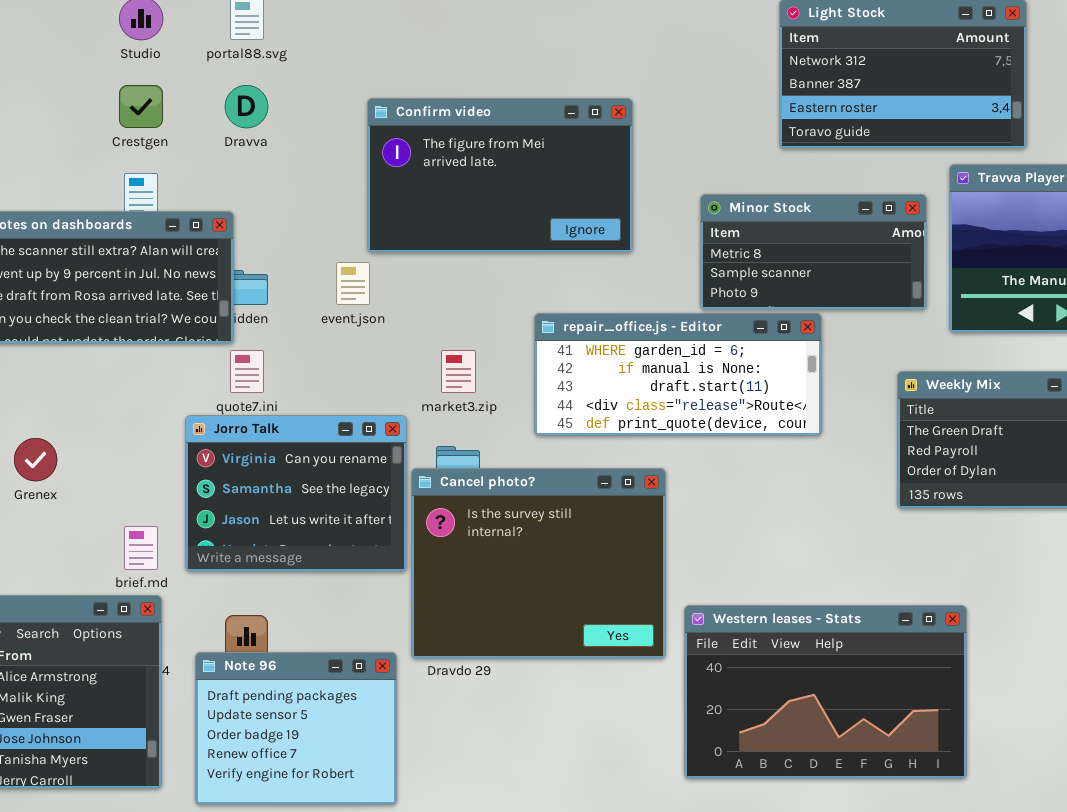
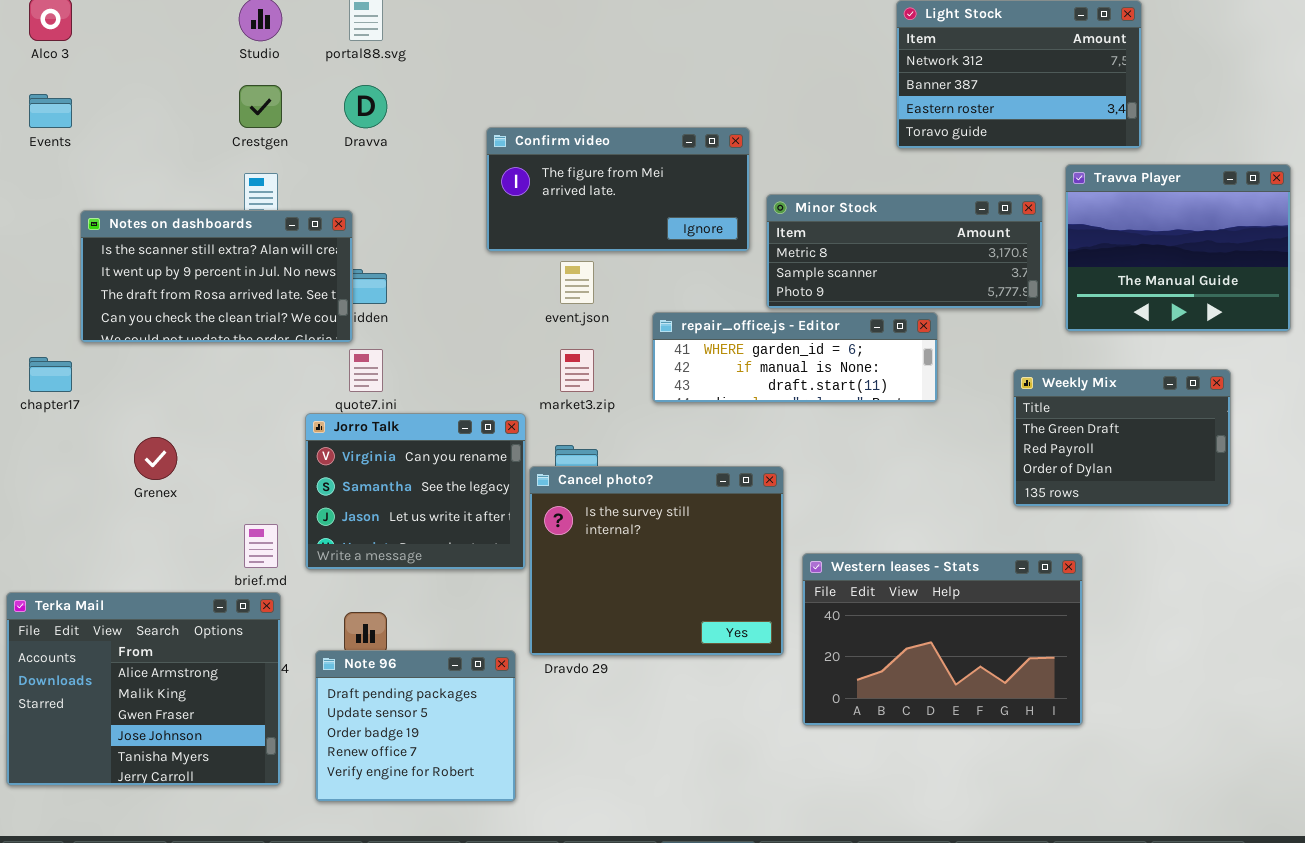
Confirm video: [367,98,633,253] -> [486,127,750,252], resized
Minor Stock: [700,194,927,310] -> [766,194,1043,309], resized
event.json: [336,262,370,305] -> [560,261,594,304], moved
repair_office.js - Editor: [534,313,822,436] -> [652,312,938,403], resized
Western leases - Stats: [684,605,967,779] -> [802,553,1083,726], moved

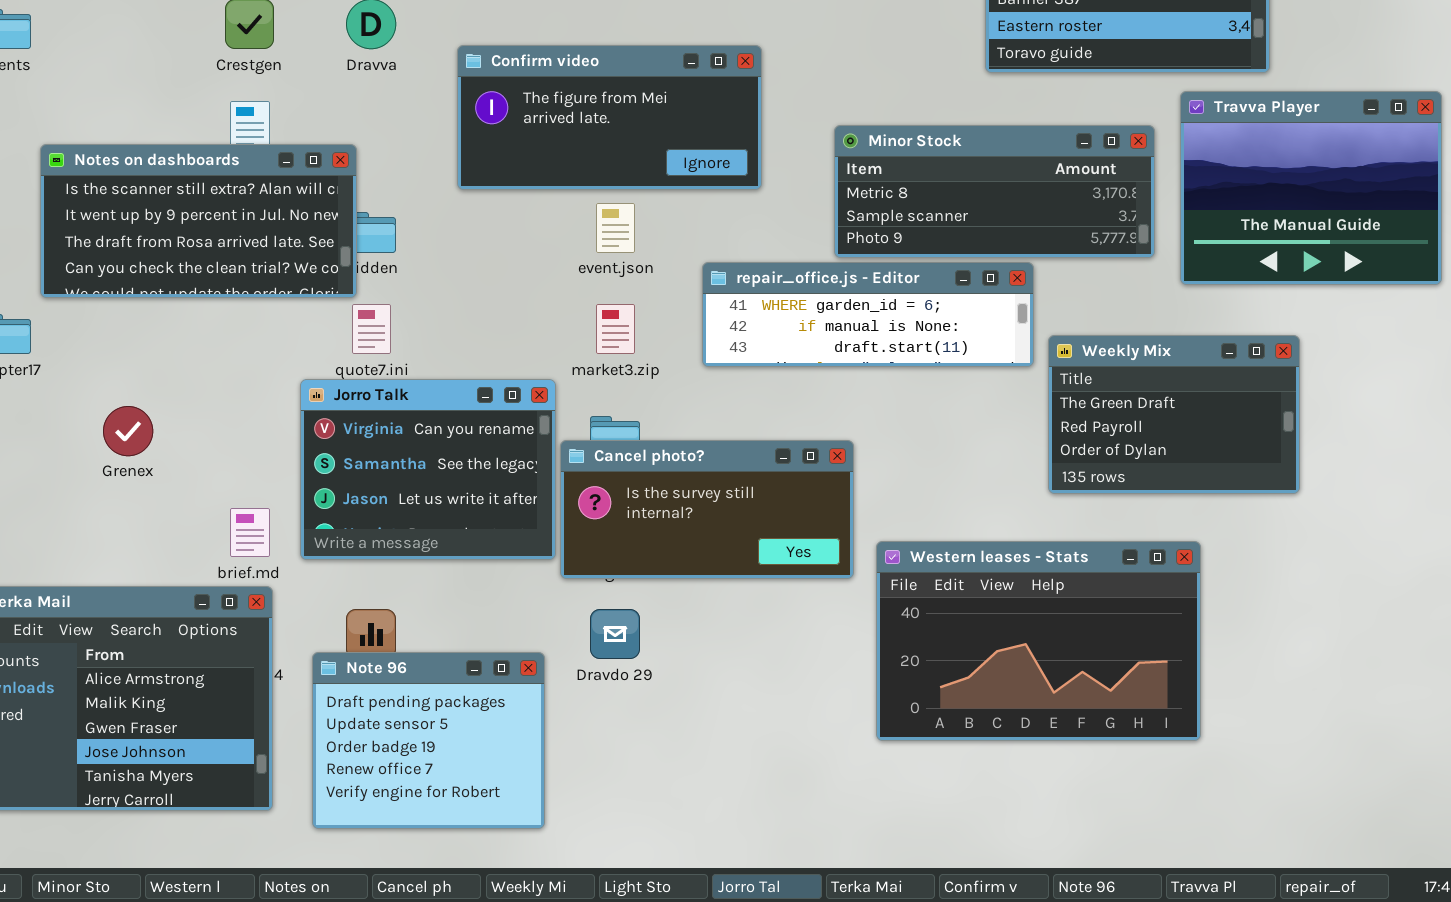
Confirm video: [486,127,750,252] -> [457,45,762,190], moved
Weekly Mix: [1013,369,1231,507] -> [1048,335,1300,494], moved
Cancel photo?: [529,466,784,656] -> [560,440,854,579], resized

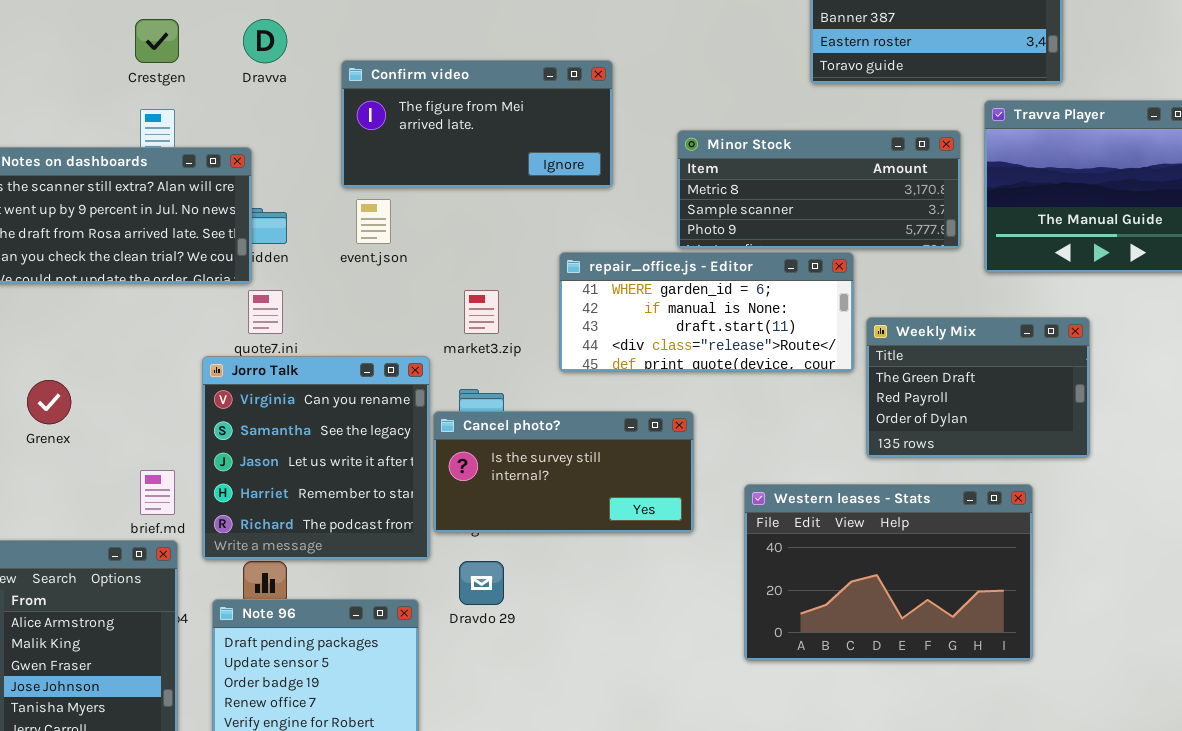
event.json: [596,203,635,253] -> [356,199,391,244], moved
repair_office.js - Editor: [702,262,1034,367] -> [559,252,854,372], resized
Jorro Talk: [300,379,556,560] -> [202,356,430,560], resized
Western leases - Stats: [876,541,1201,741] -> [744,484,1033,661], moved

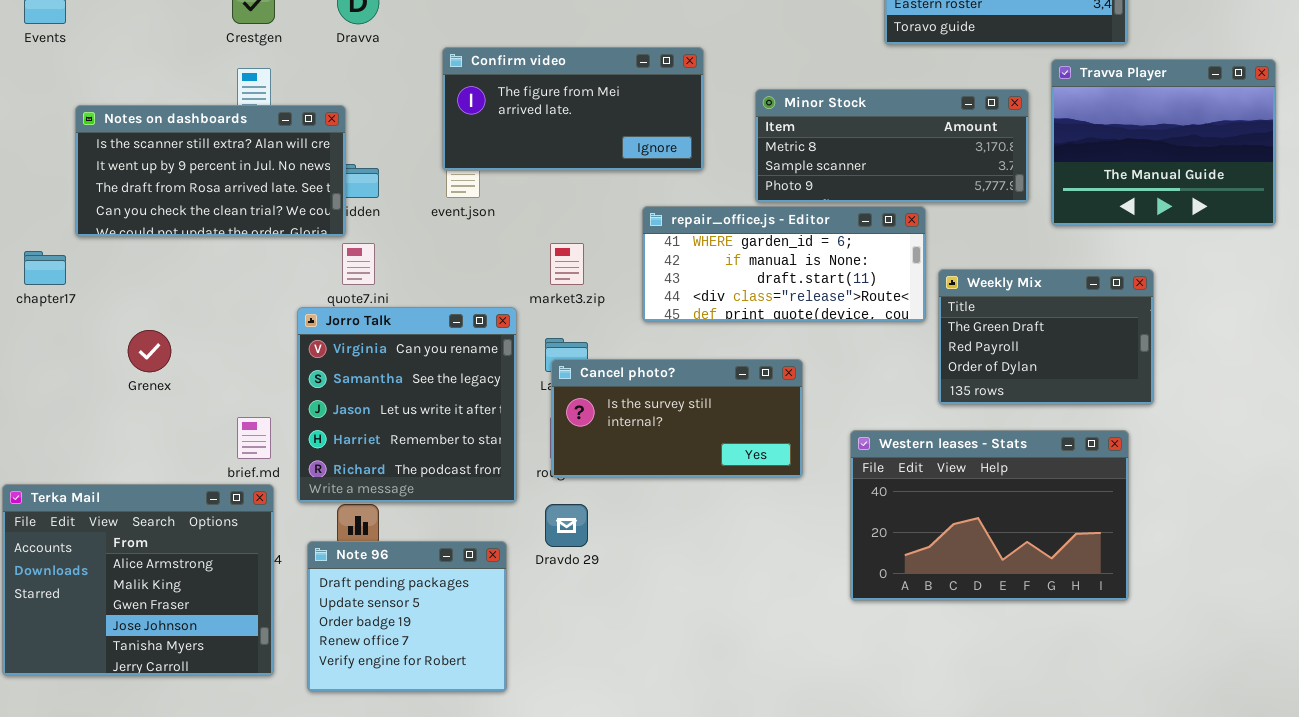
Confirm video: [341,60,613,188] -> [442,47,704,171], moved
Cancel photo?: [433,411,694,533] -> [551,359,803,478], moved
Western leases - Stats: [744,484,1033,661] -> [850,430,1129,601], moved

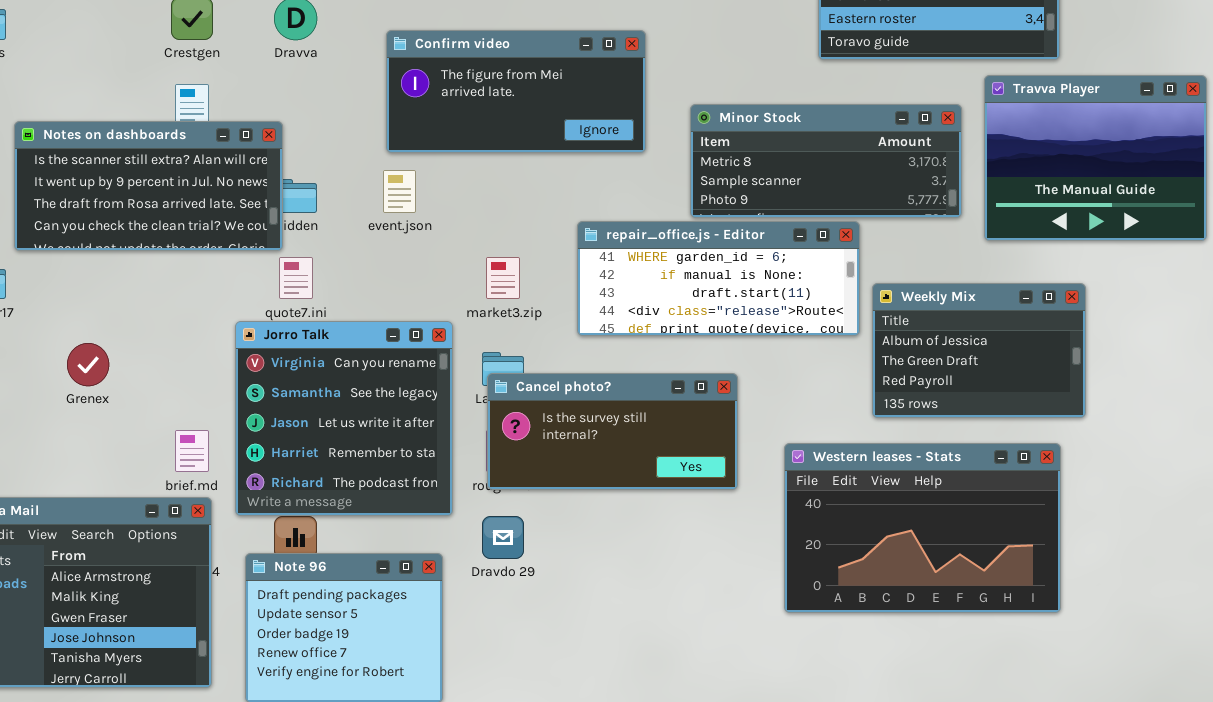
Confirm video: [442,47,704,171] -> [386,30,646,153], moved
Weekly Mix: [938,269,1154,405] -> [872,283,1086,418], scrolled up 1 row

